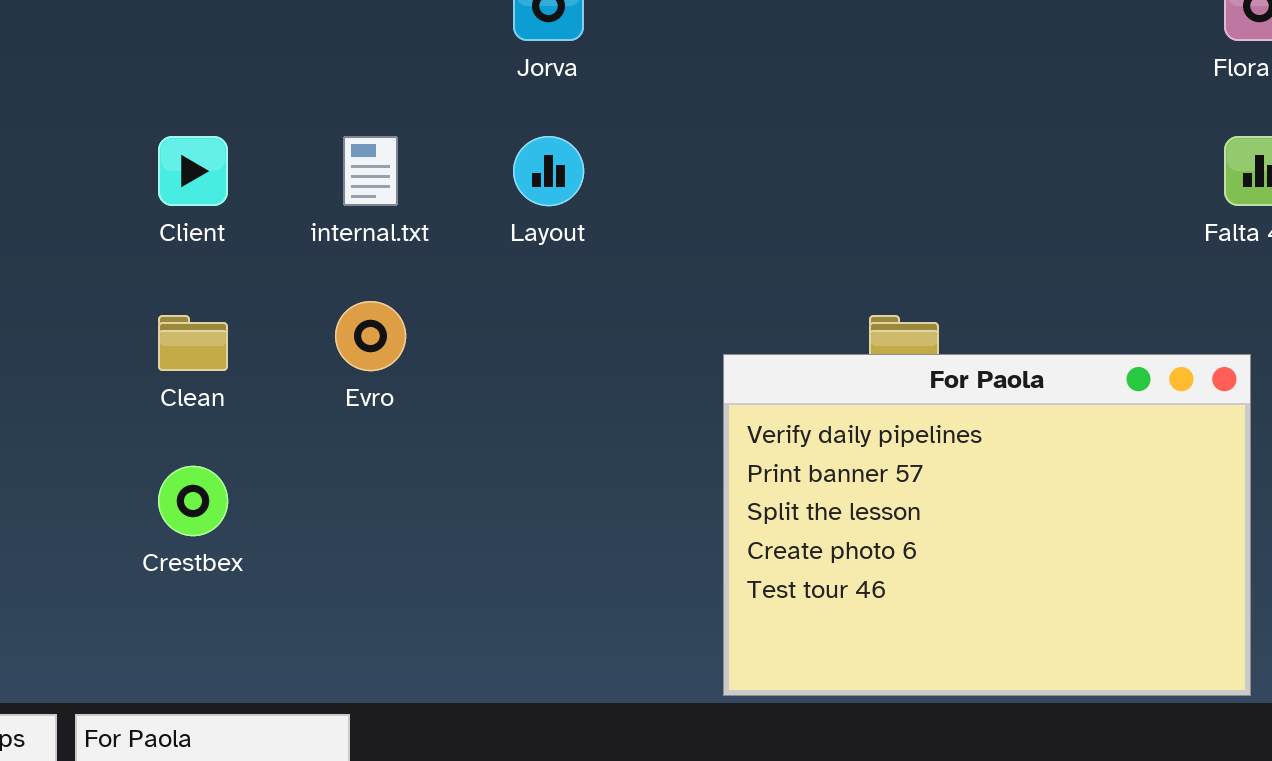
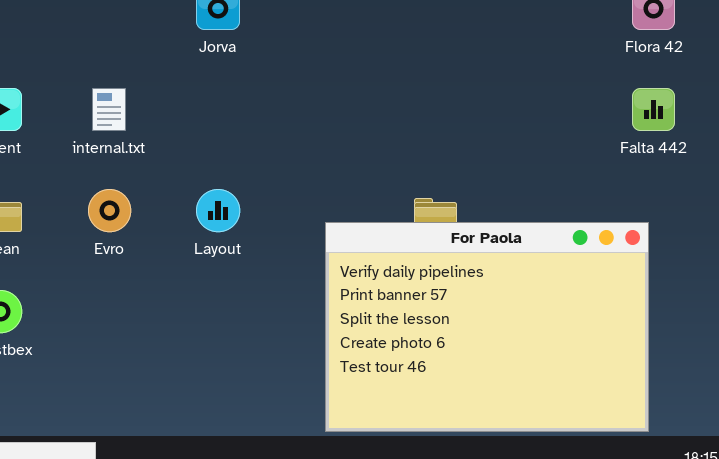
Layout: [513,136,584,206] -> [196,189,240,232], moved

